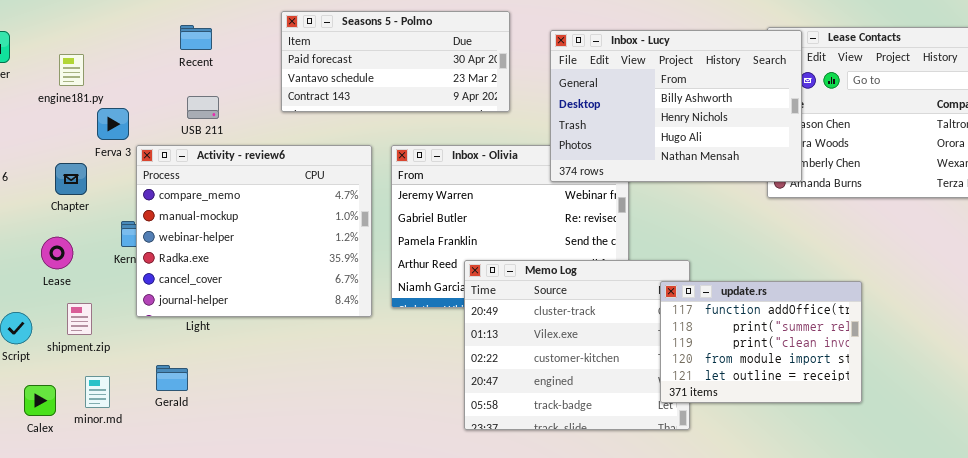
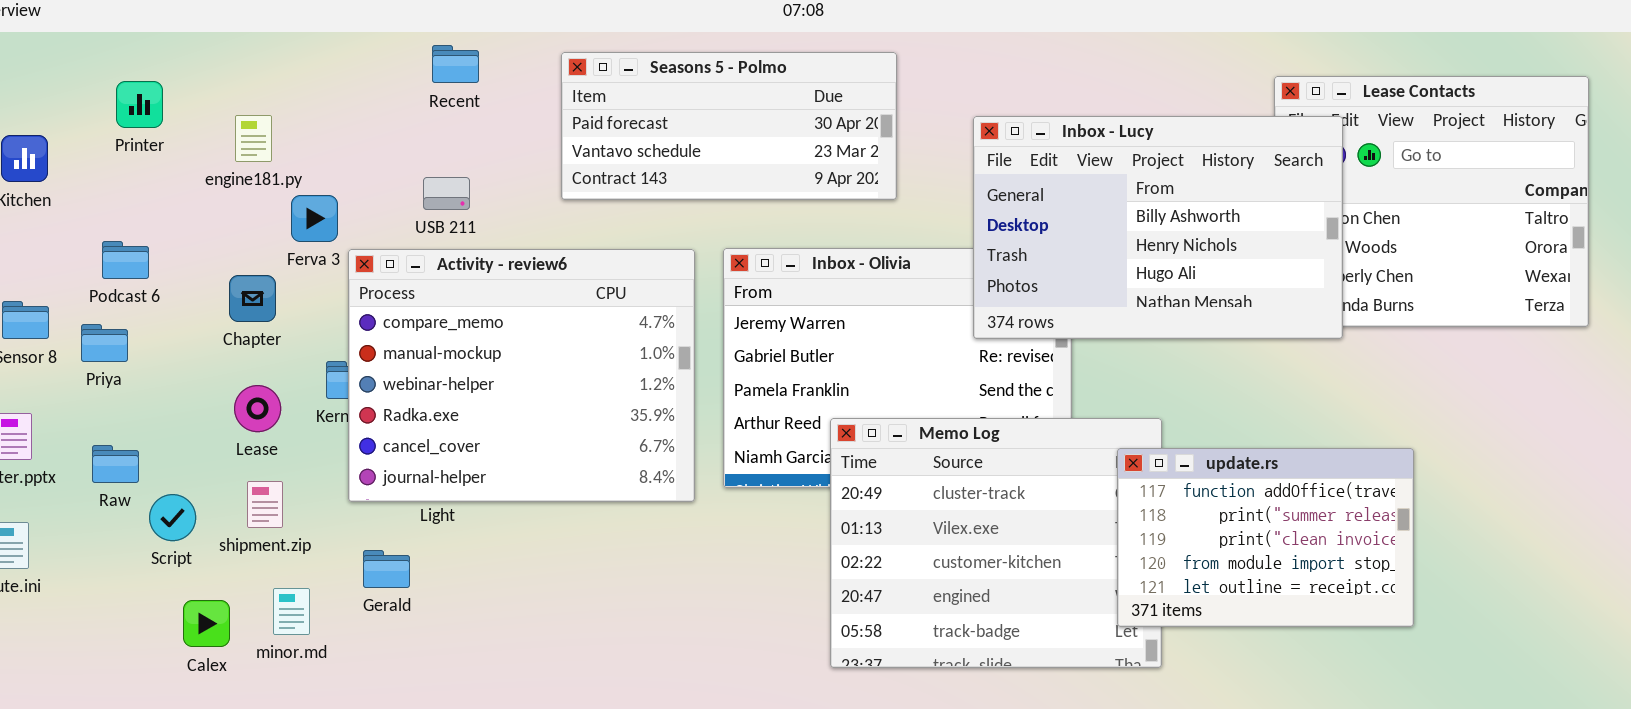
Recent: [180,25,212,50] -> [432,45,479,83], moved
Inbox - Lucy: [550,30,802,182] -> [973,116,1343,339], moved
Lease: [41,237,73,269] -> [234,385,281,432], moved
Gerald: [156,365,188,391] -> [363,550,410,588], moved

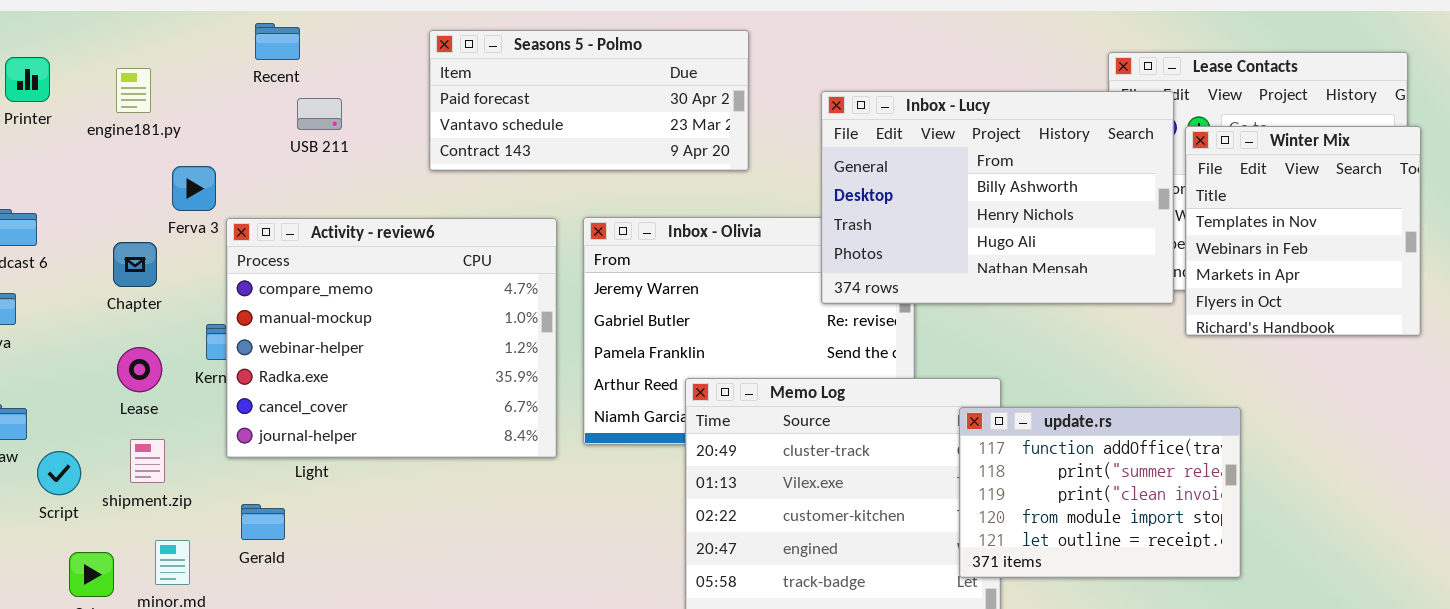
Recent: [432,45,479,83] -> [255,23,300,60], moved
engine181.py: [235,115,272,162] -> [116,68,151,113], moved
Winter Mix: none -> [1185,126,1421,336], opened
USB 211: [423,177,470,210] -> [297,98,342,130], moved

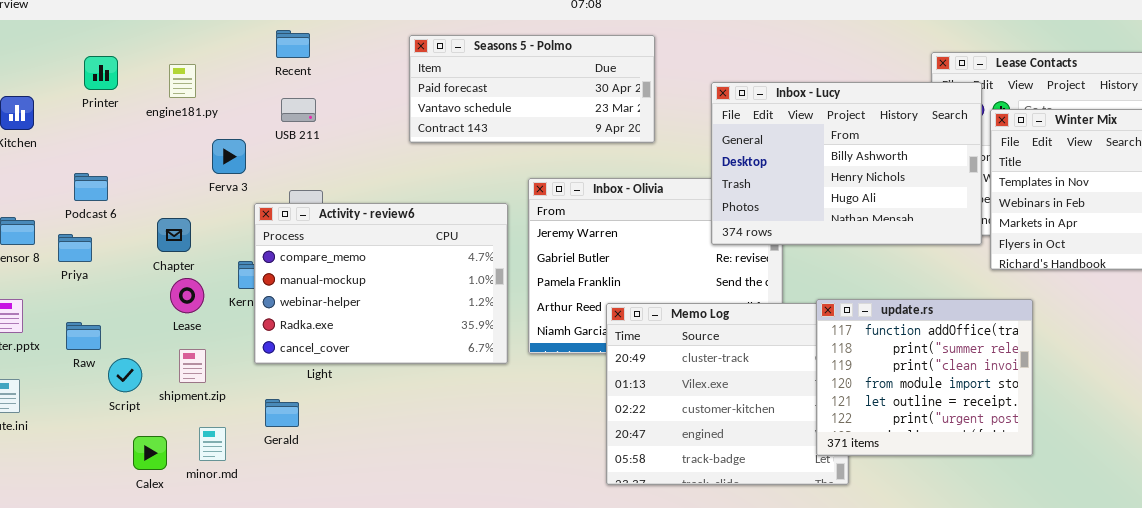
USB 211: [297,98,342,130] -> [281,98,316,122], moved
Activity - review6: [226,218,557,458] -> [254,203,508,364], resized
Chapter: [113,242,157,287] -> [157,218,191,252], moved
update.rs: [959,407,1241,578] -> [816,299,1033,456], resized

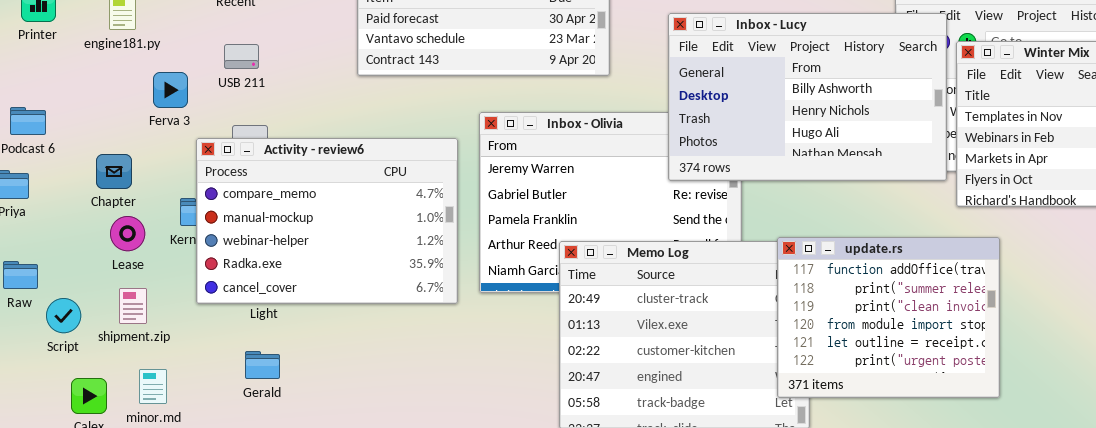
USB 211: [281,98,316,122] -> [224,44,259,69], moved
Gerald: [265,399,299,427] -> [245,351,280,379], moved

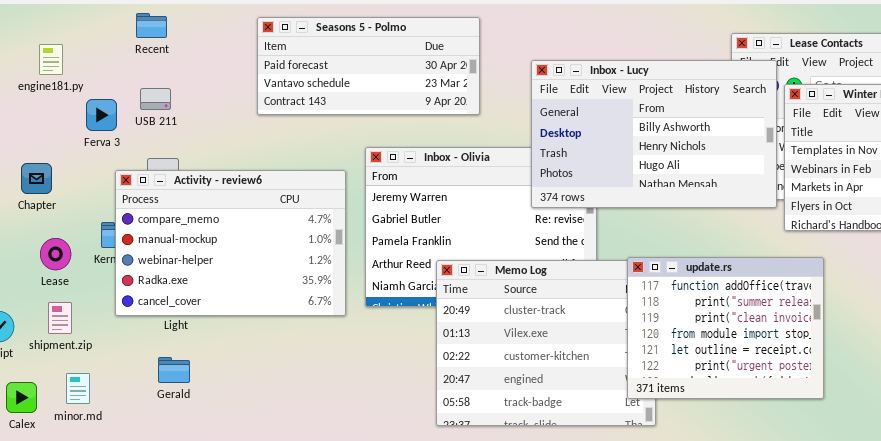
Ferva 3: [153,72,188,108] -> [86,99,117,131], moved
Chapter: [96,154,132,189] -> [21,163,52,194], moved

